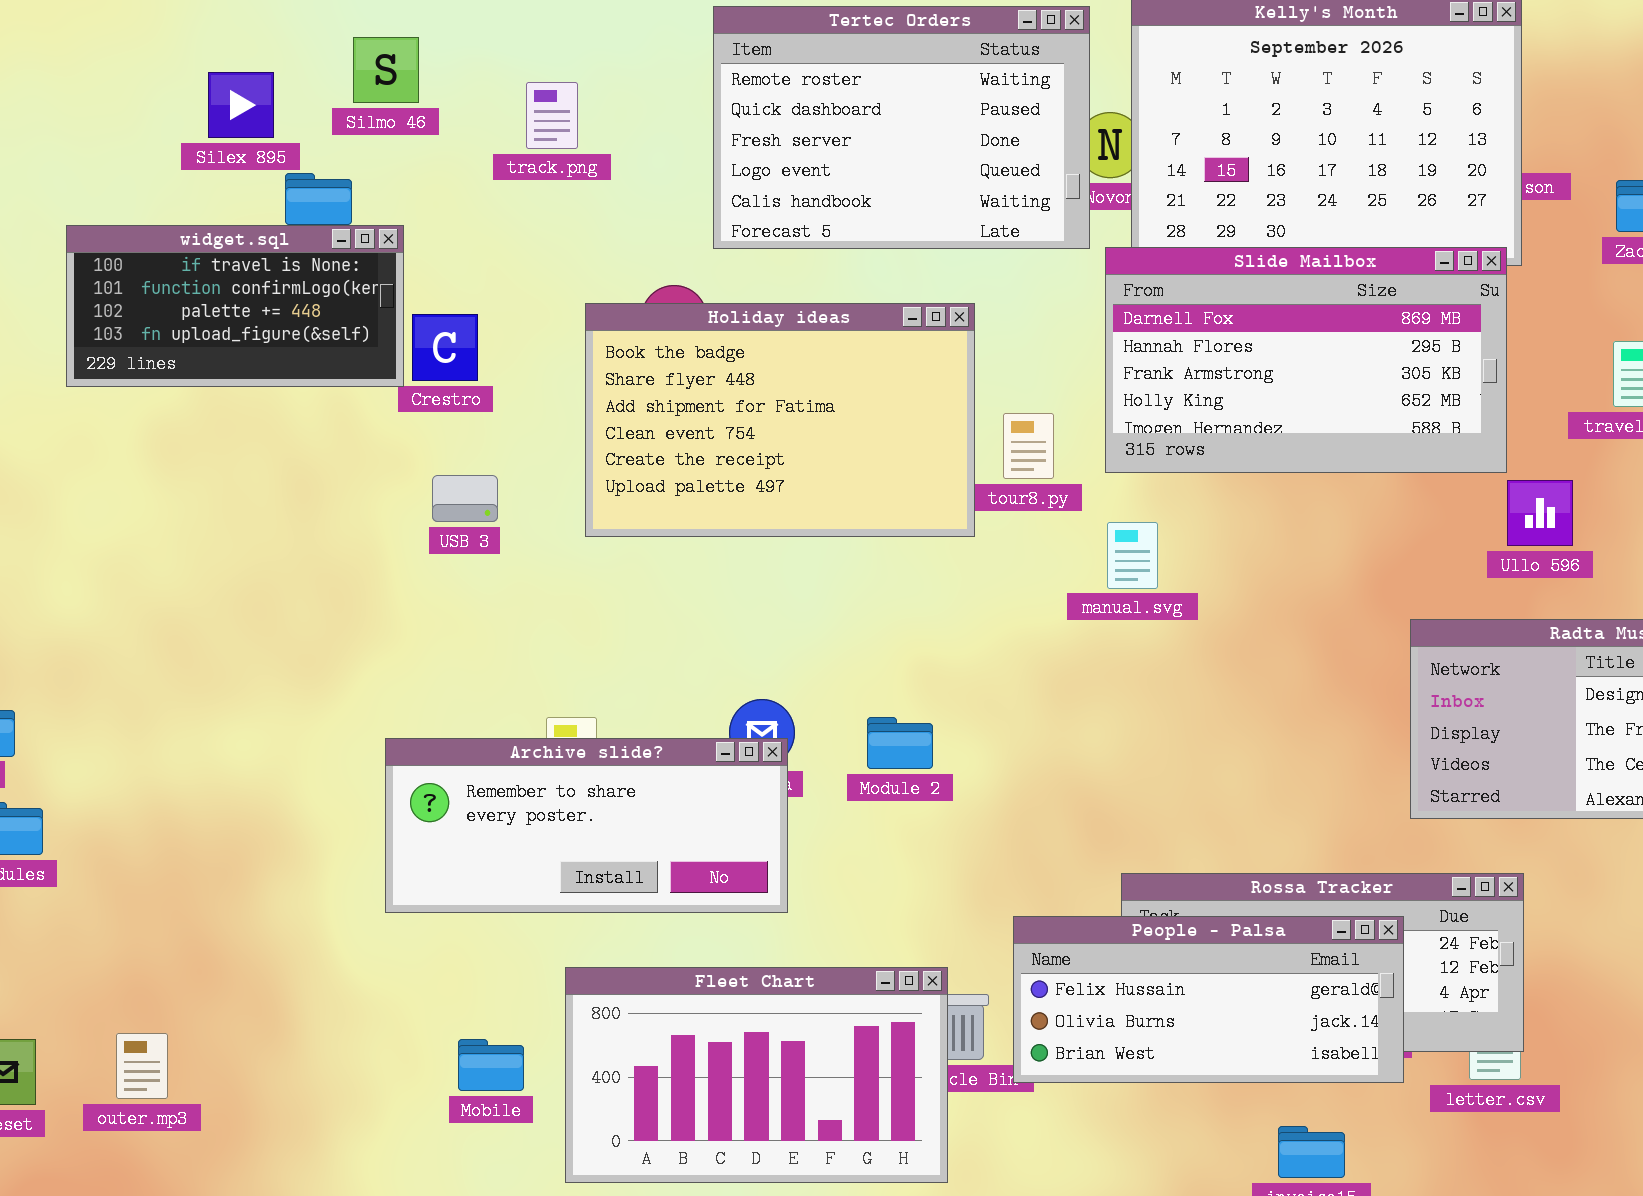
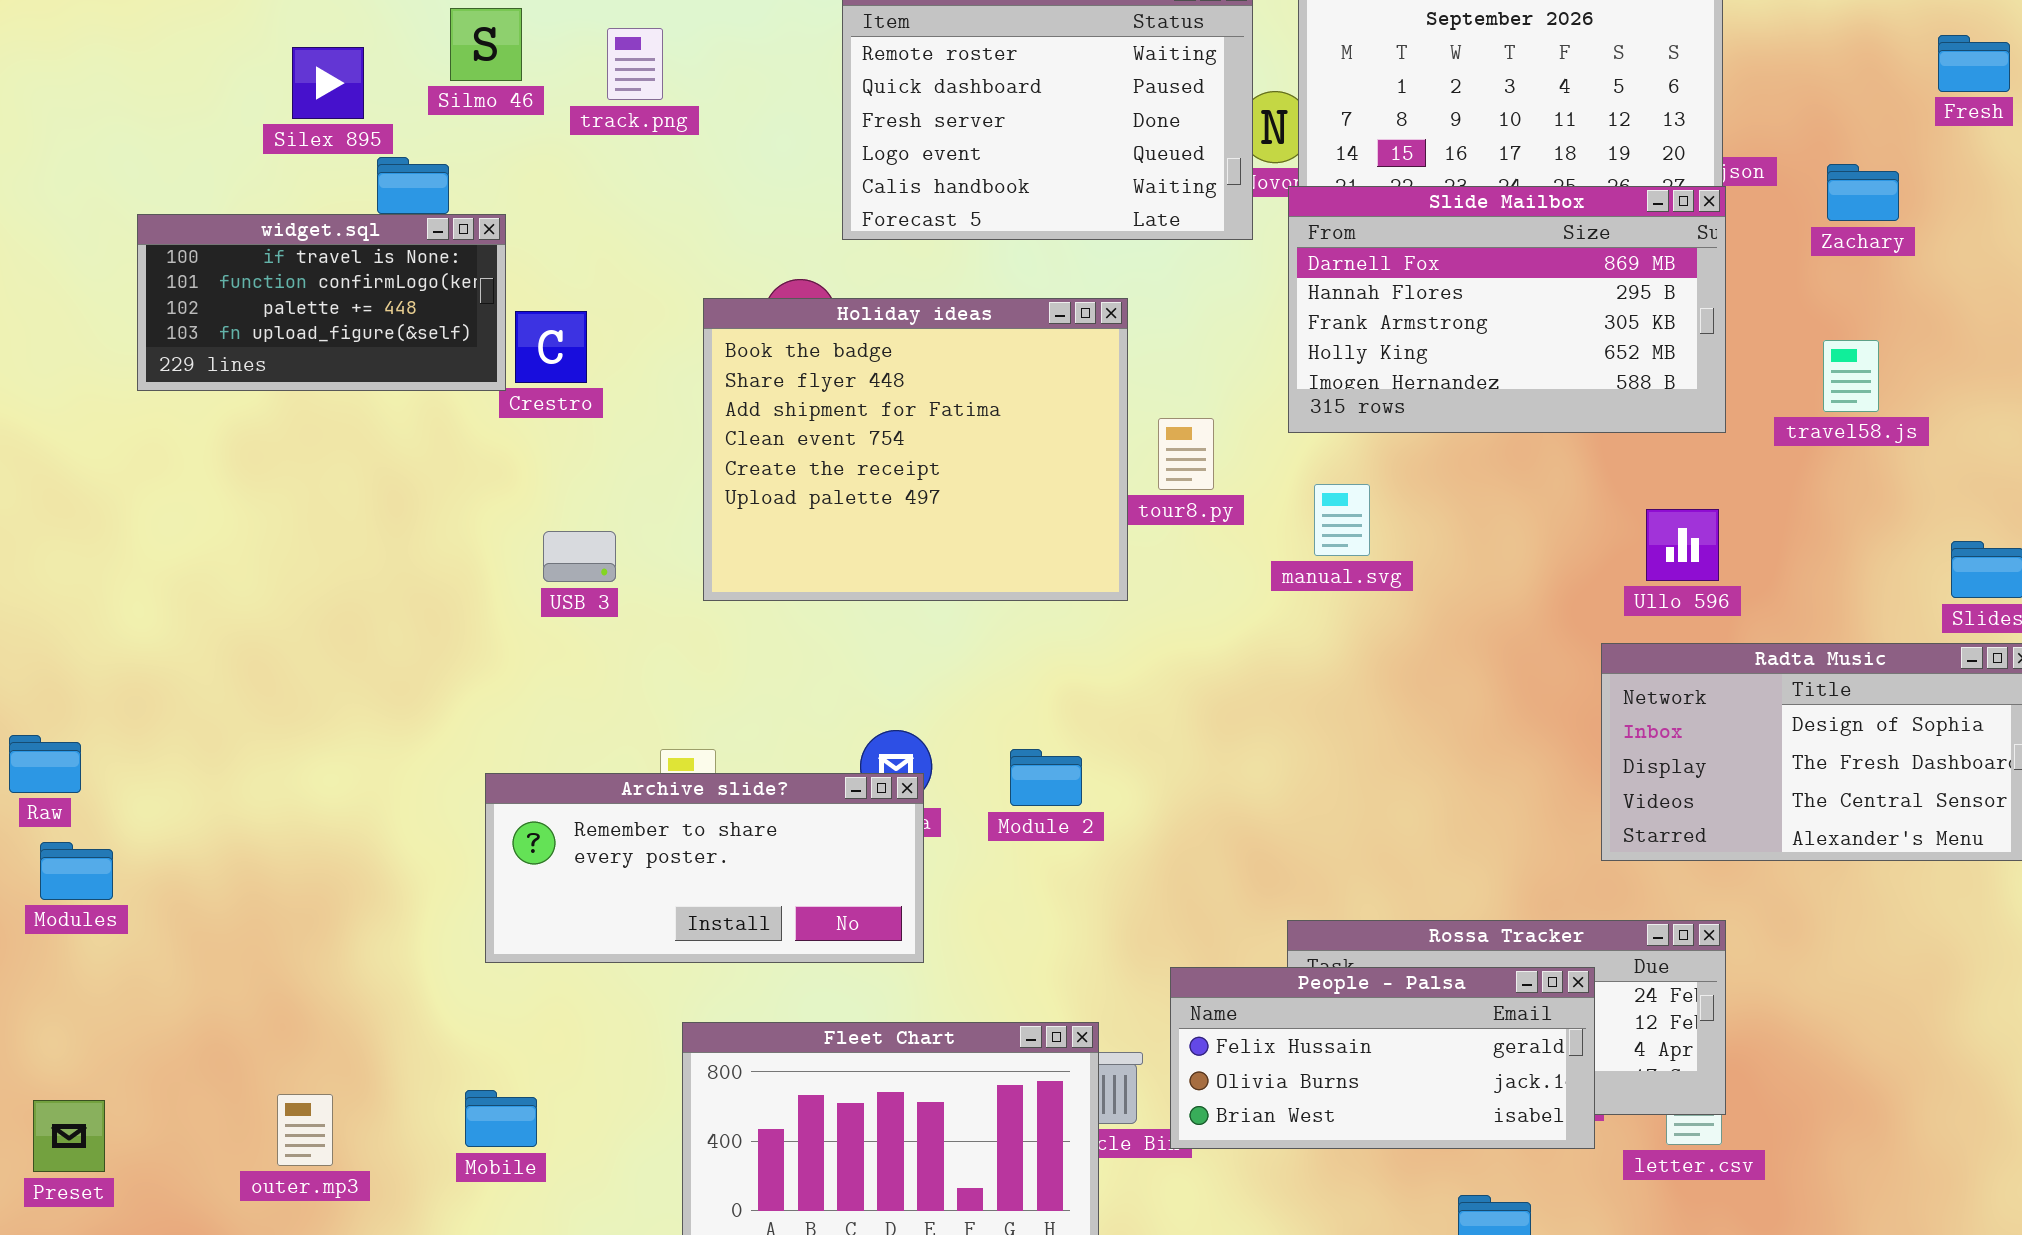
track.png: [526,82,578,149] -> [607,28,663,100], moved
Slide Mailbox: [1105,247,1507,473] -> [1288,186,1726,433], moved
Holiday ideas: [585,303,975,537] -> [703,298,1128,601], resized
USB 3: [432,475,498,522] -> [543,531,616,582], moved
Ullo 596: [1507,480,1573,546] -> [1646,509,1719,581], moved
manual.svg: [1107,522,1158,589] -> [1314,484,1370,556], moved
outer.mp3: [116,1033,168,1099] -> [277,1094,333,1166], moved
Mobile: [458,1039,524,1091] -> [465,1090,537,1147], moved

